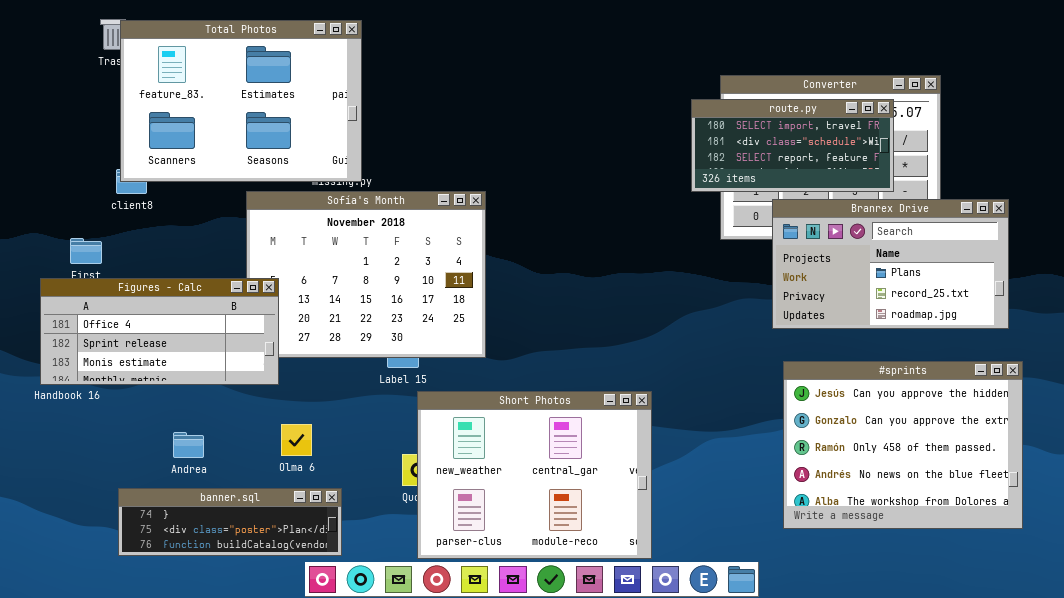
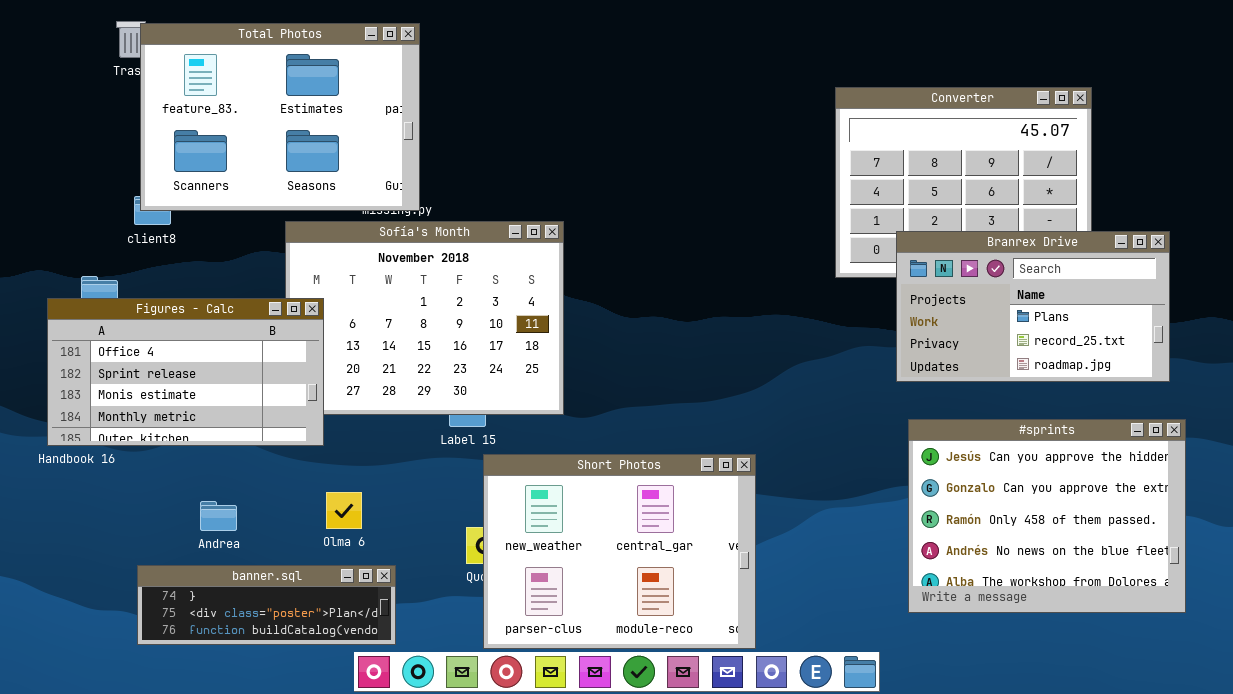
route.py: [691,99,894,192] -> none, closed
Figures - Calc: [40,278,279,385] -> [47,298,324,446], resized

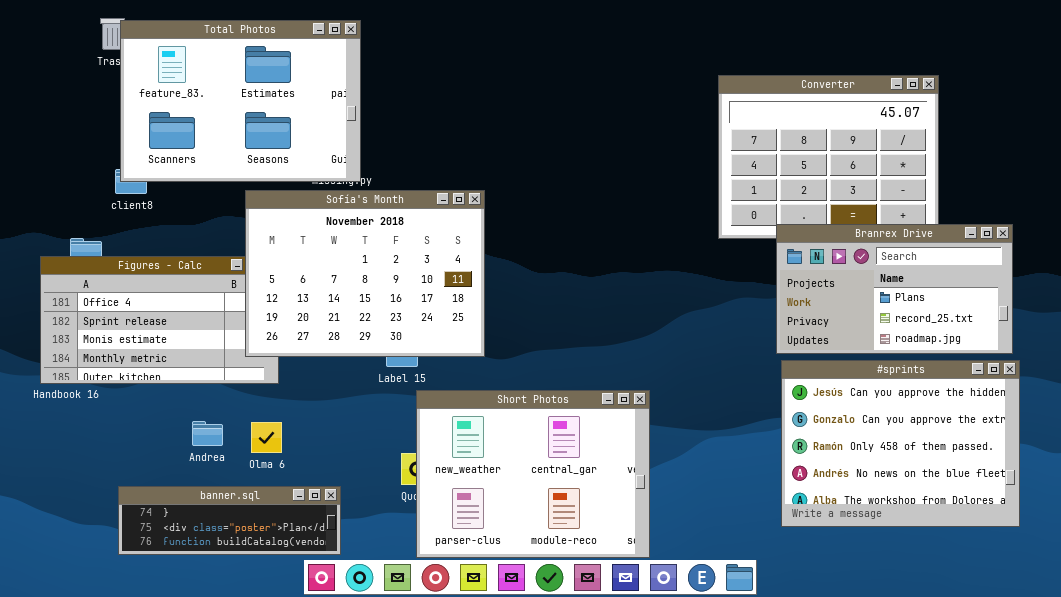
Sofía's Month: [285,221,564,415] -> [245,190,485,357], raised
Branrex Drive: [896,231,1170,382] -> [776,224,1013,354], moved
Olma 6: [326,492,362,529] -> [251,422,282,453], moved
Andrea: [200,501,237,531] -> [192,421,223,446], moved

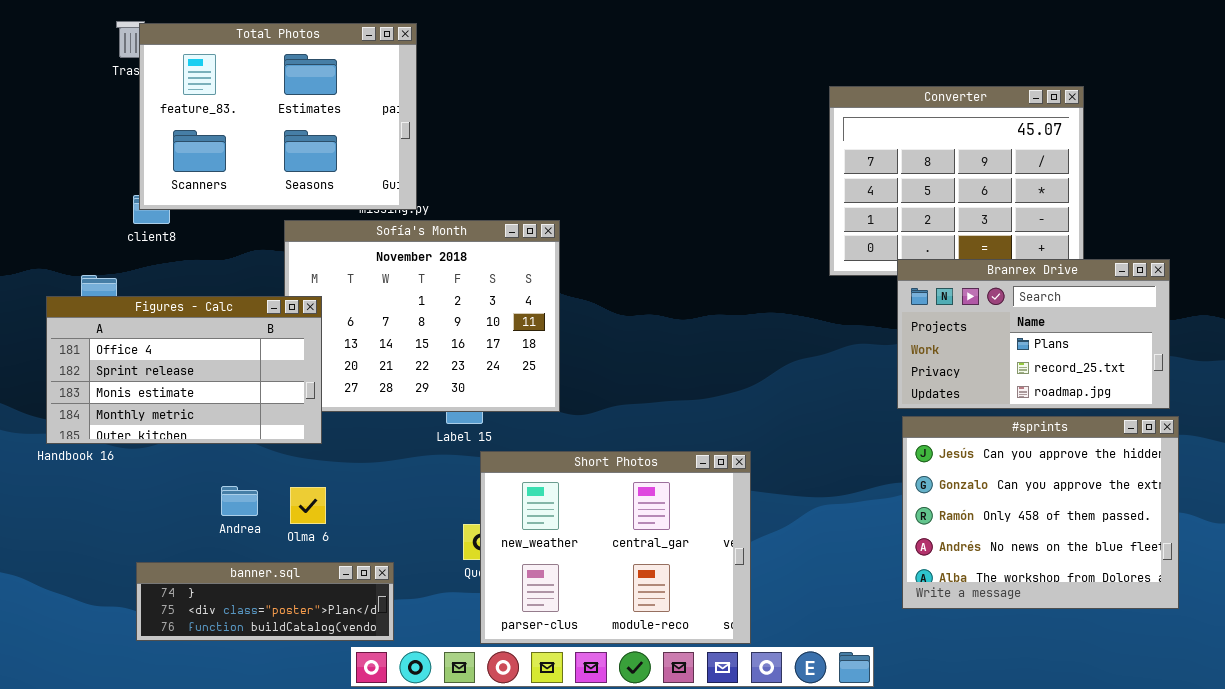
Figures - Calc: [40,256,279,384] -> [46,296,322,444], raised

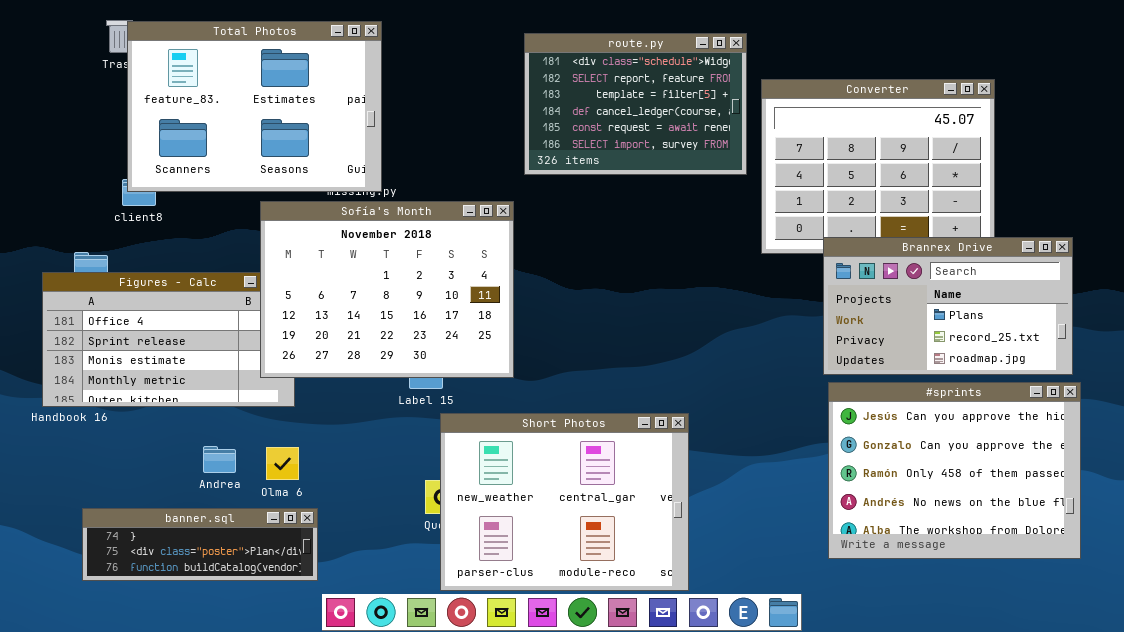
route.py: none -> [524,33,747,175], opened
Sofía's Month: [284,220,560,412] -> [260,201,514,378], raised
banner.sql: [136,562,394,641] -> [82,508,318,581], moved

